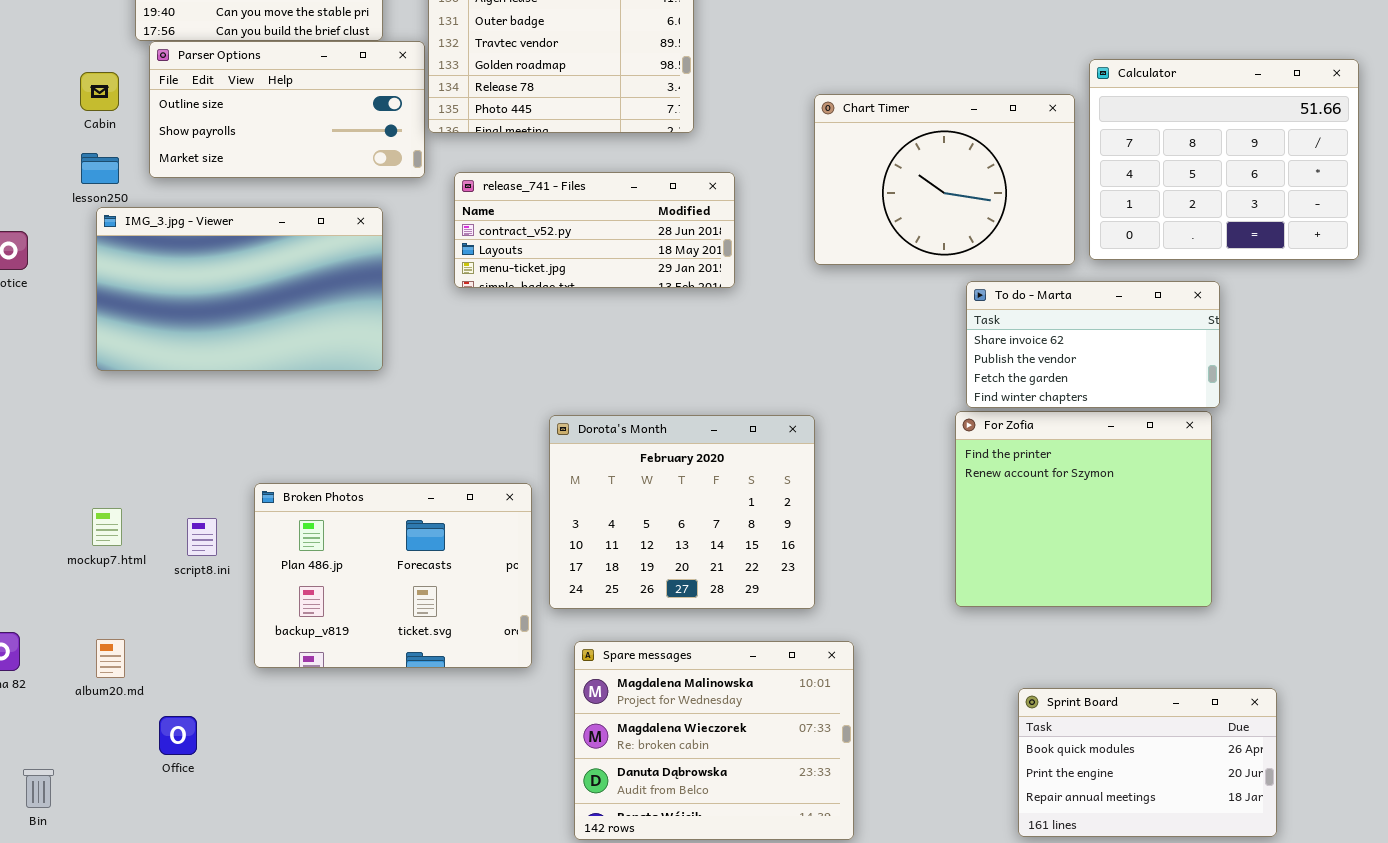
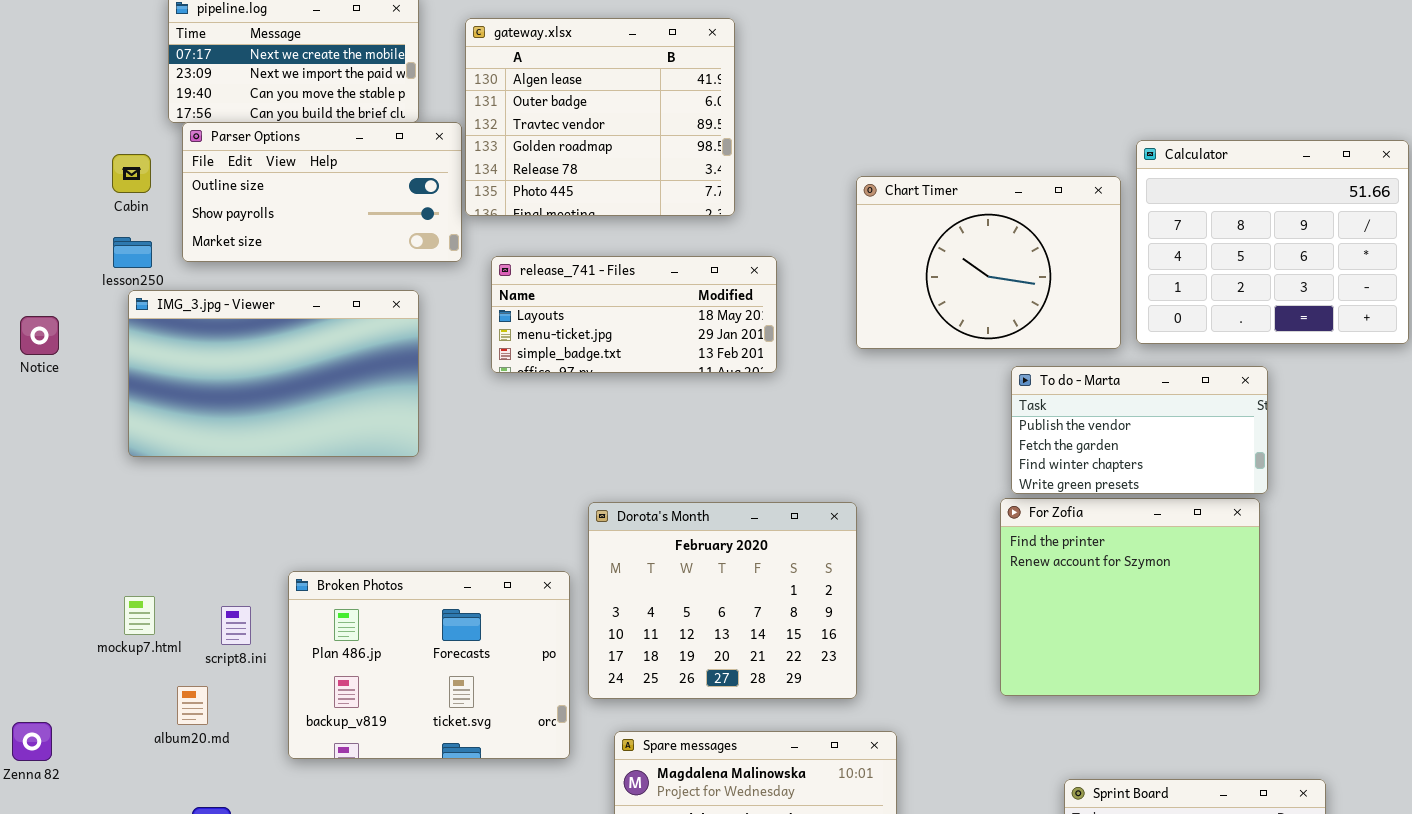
release_741 - Files: [454,172,735,288] -> [491,256,777,373], scrolled down 1 row
To do - Marta: [966,281,1220,408] -> [1011,366,1268,494], scrolled down 1 row
album20.md: [96,639,125,678] -> [177,686,208,725], moved

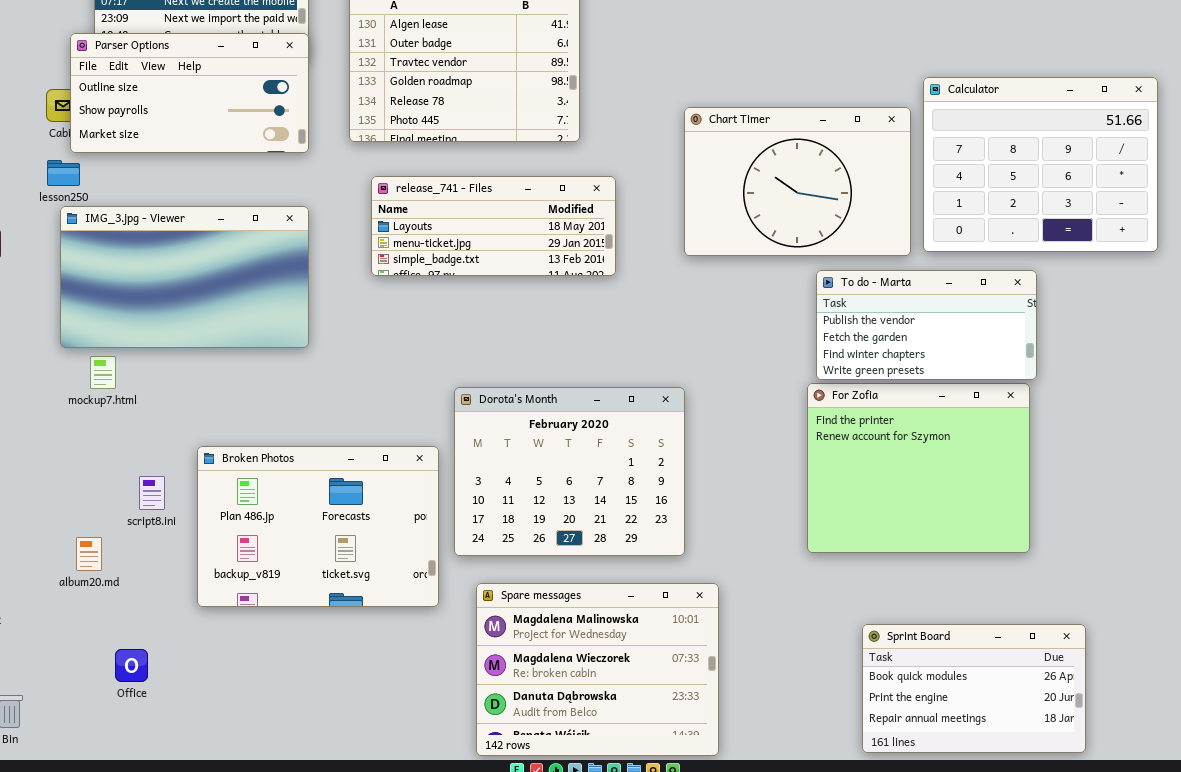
Parser Options: [182,122,462,262] -> [70,33,309,153], moved
mockup7.html: [124,596,155,635] -> [90,356,116,389], moved
album20.md: [177,686,208,725] -> [76,537,102,571], moved

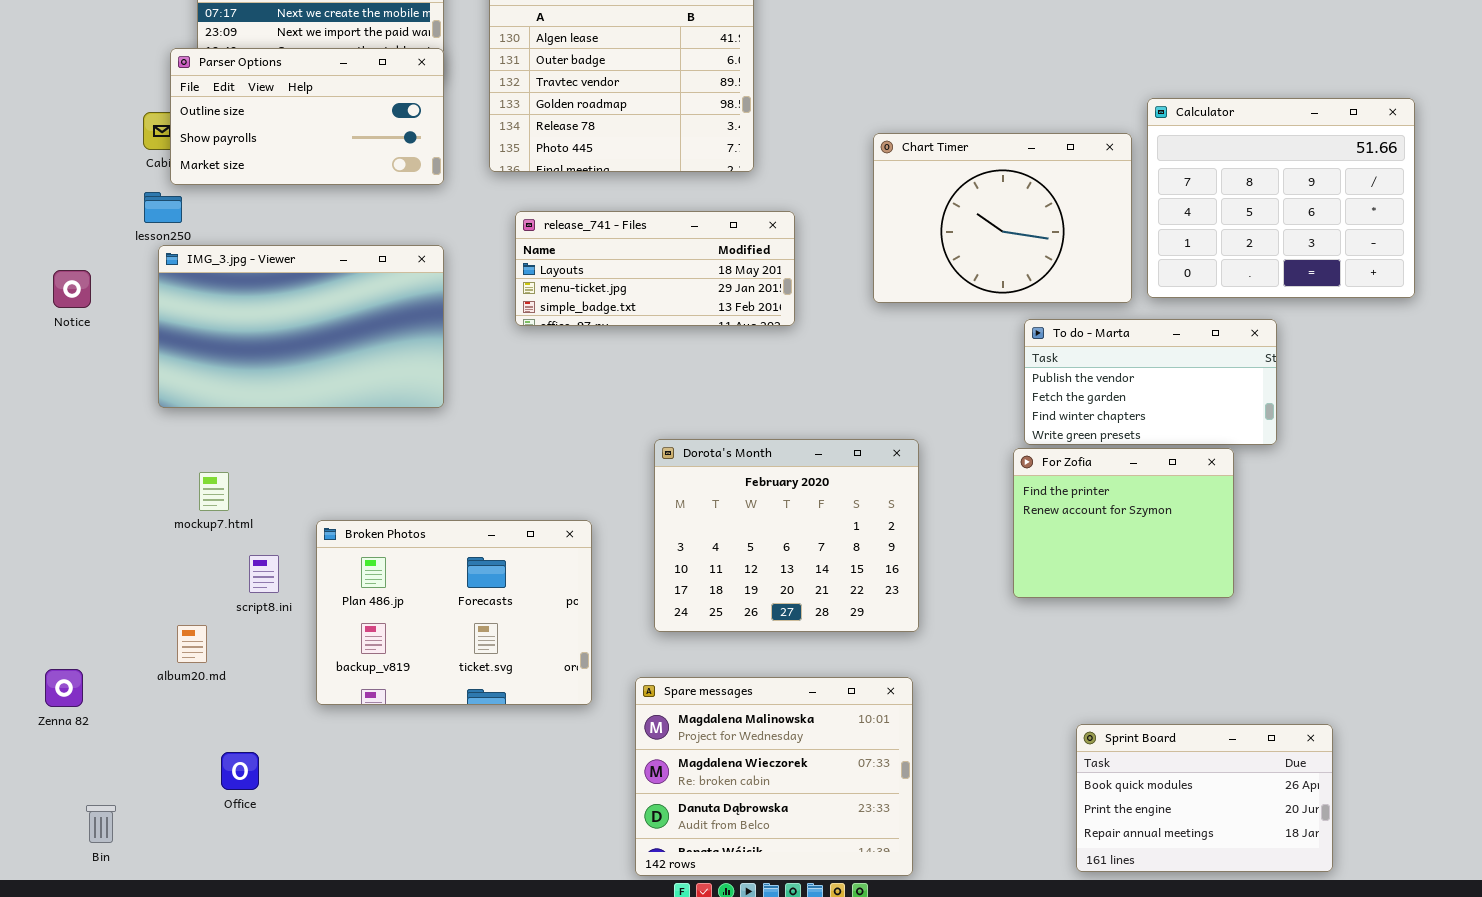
mockup7.html: [90,356,116,389] -> [199,472,229,511], moved
For Zofia: [807,383,1030,553] -> [1013,448,1234,598], resized
Dorota's Month: [454,387,685,556] -> [654,439,919,632], moved

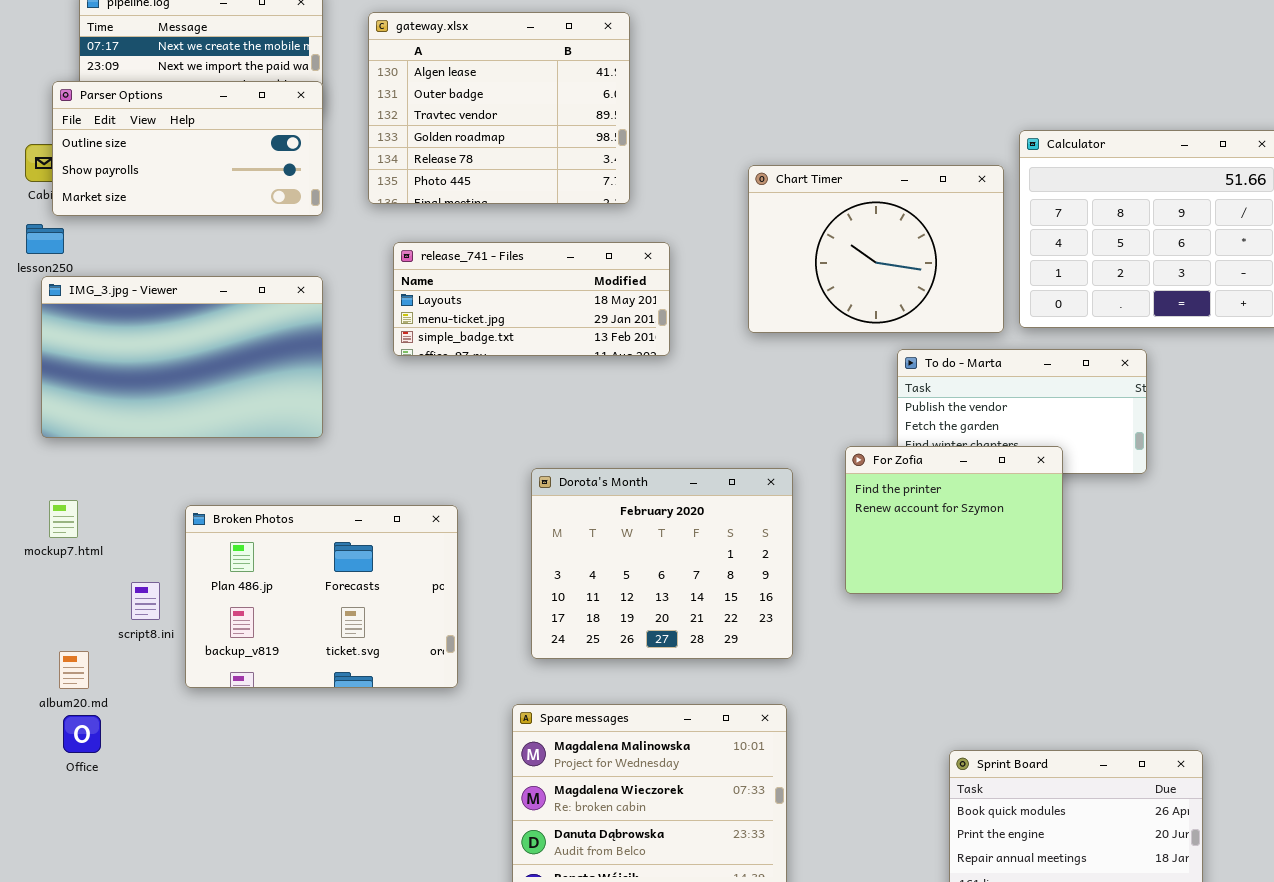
For Zofia: [1013,448,1234,598] -> [845,446,1063,594], moved
mockup7.html: [199,472,229,511] -> [49,500,78,538], moved
Broken Photos: [316,520,592,705] -> [185,505,458,688], moved
Office: [221,752,259,790] -> [63,715,101,753], moved

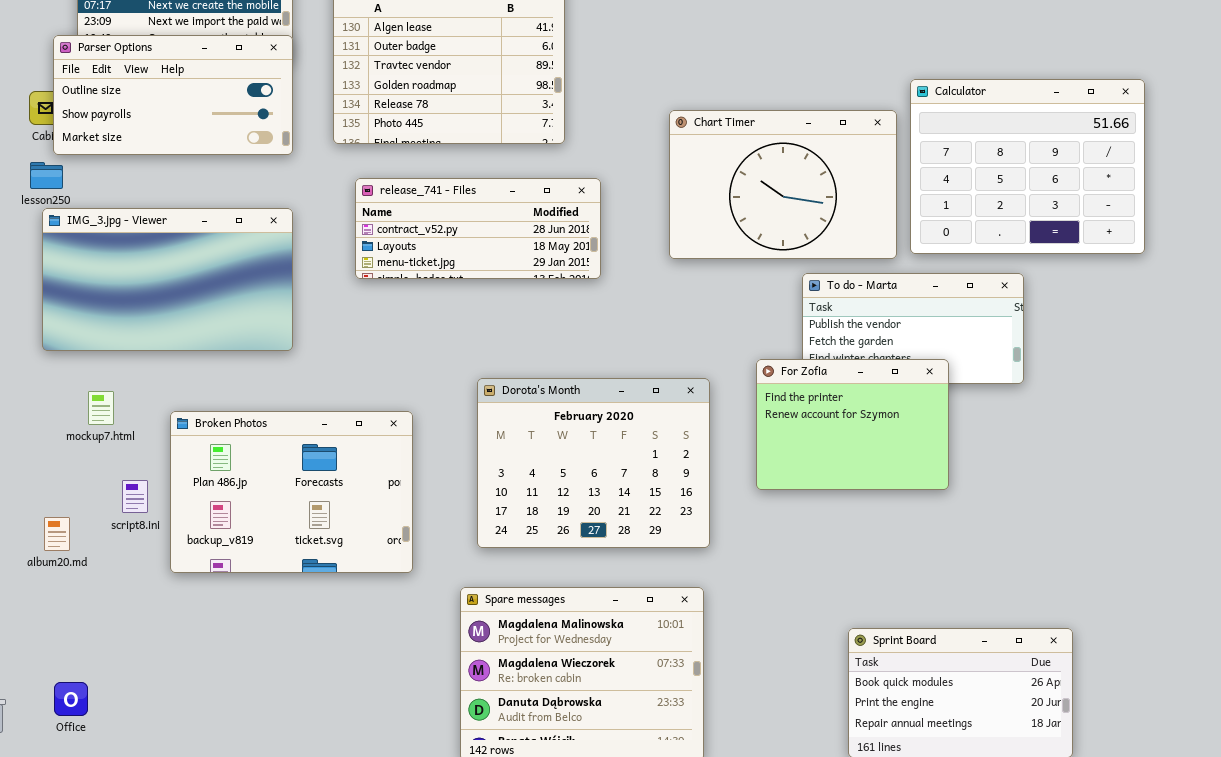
release_741 - Files: [393,242,670,356] -> [355,178,601,279], scrolled up 1 row
mockup7.html: [49,500,78,538] -> [88,391,114,425], moved
album20.md: [59,651,89,689] -> [44,517,70,551], moved
Office: [63,715,101,753] -> [54,682,88,716], moved

